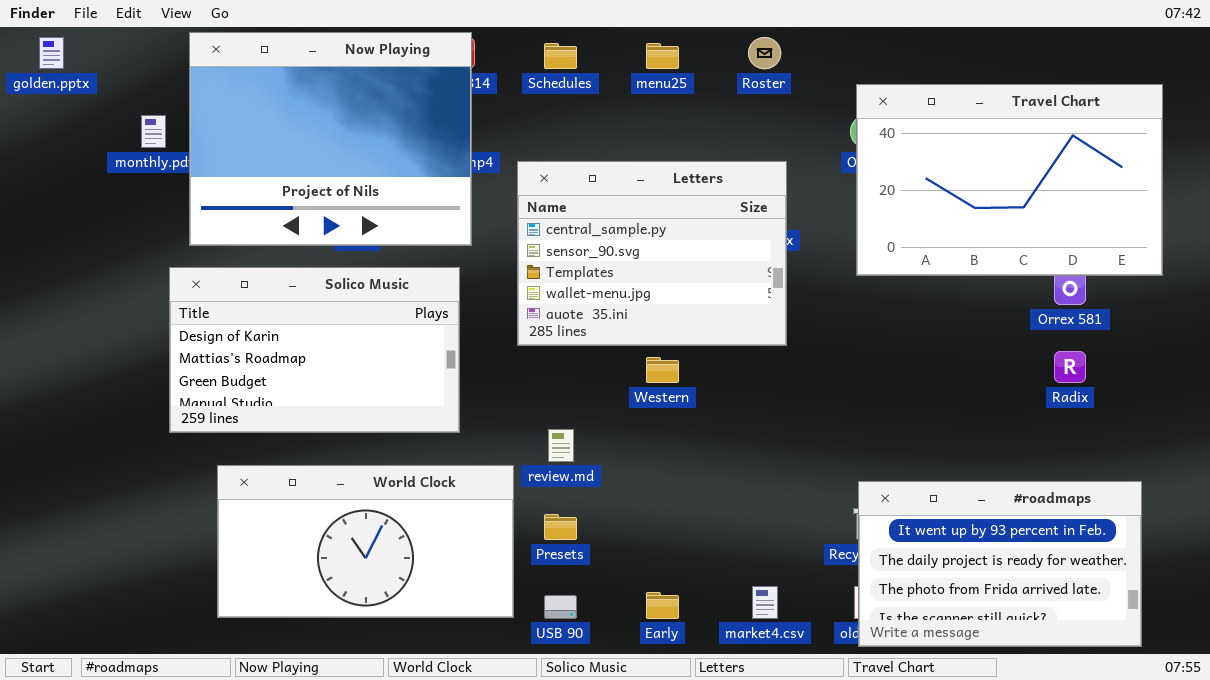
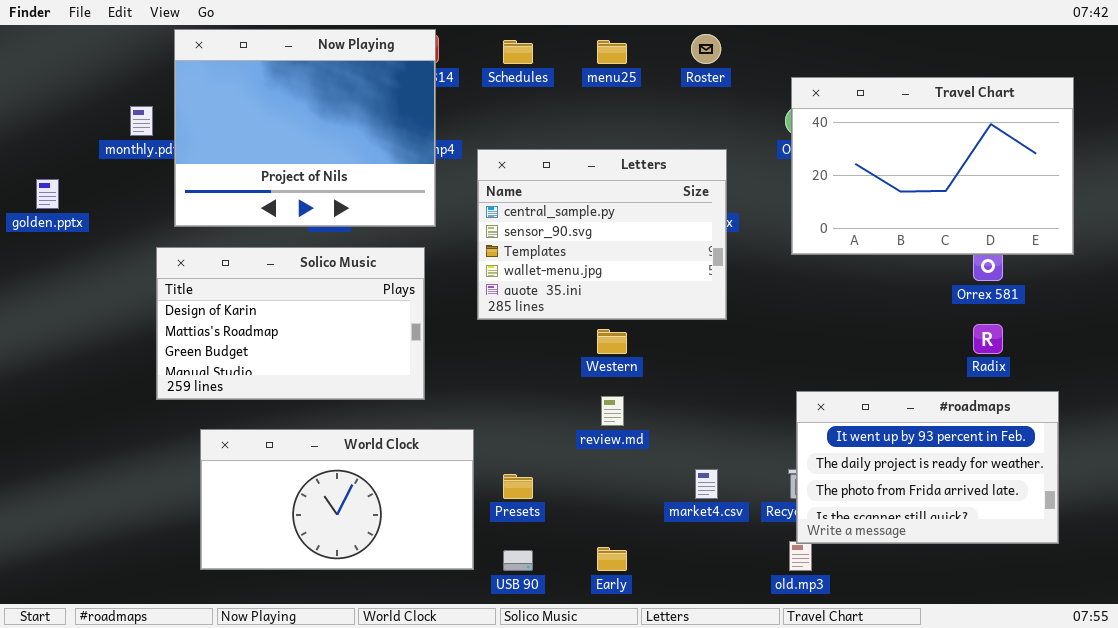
golden.pptx: [39,37,64,69] -> [36,179,59,209], moved
review.md: [548,429,574,462] -> [601,396,624,426], moved
#roadmaps: [858,481,1142,647] -> [796,391,1059,544], moved
market4.csv: [752,586,778,619] -> [695,469,718,499], moved

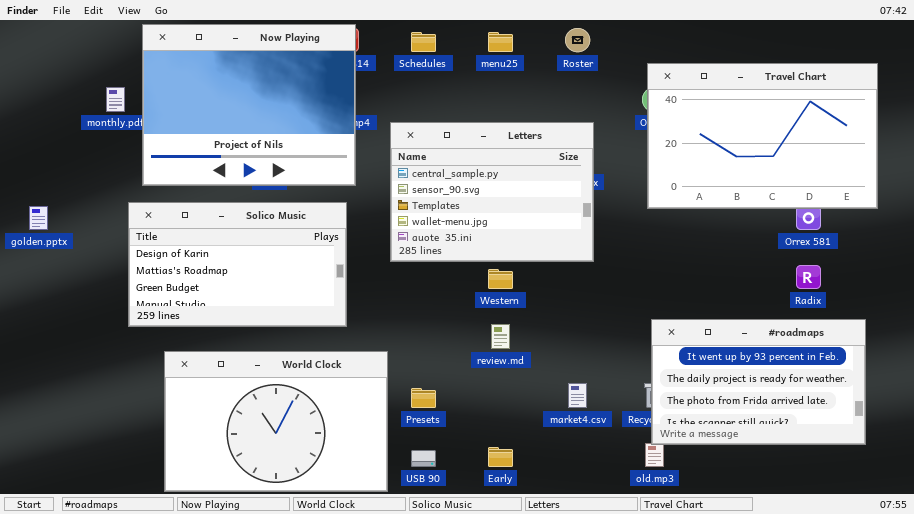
golden.pptx: [36,179,59,209] -> [29,206,48,230], moved
World Clock: [200,429,474,570] -> [164,351,388,492], resized

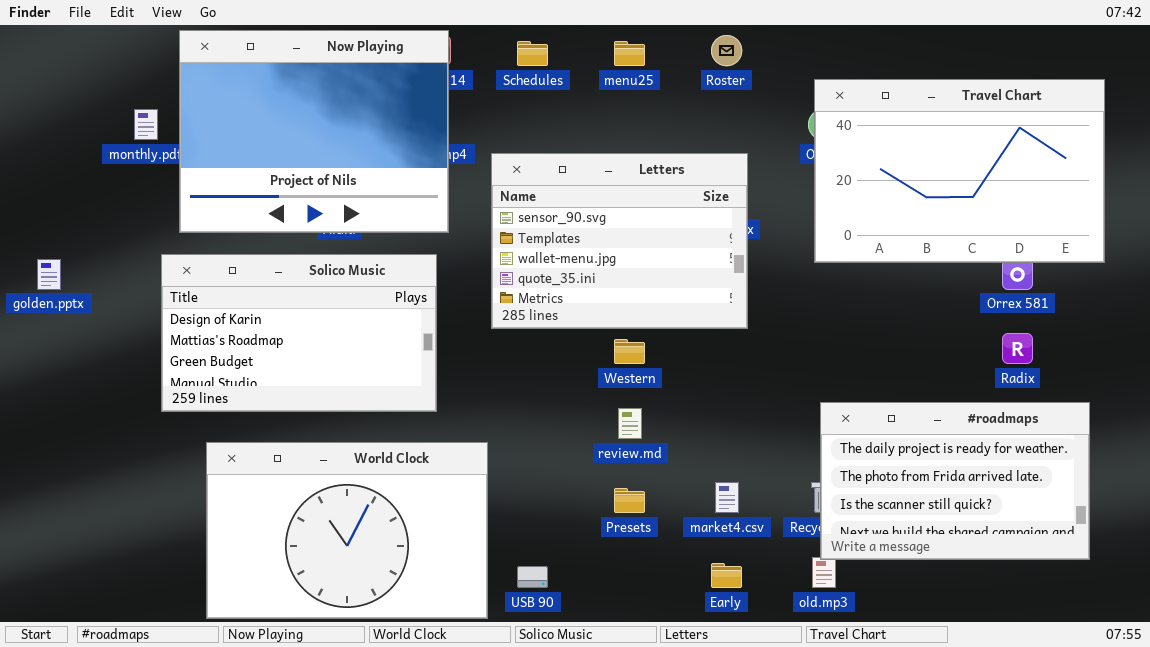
Letters: [390,122,594,262] -> [491,153,748,329], scrolled down 1 row
#roadmaps: [651,319,866,445] -> [820,402,1090,560], scrolled down 1 row
Presets: [411,388,436,408] -> [614,488,645,513], moved
Early: [488,447,513,467] -> [711,563,742,588], moved

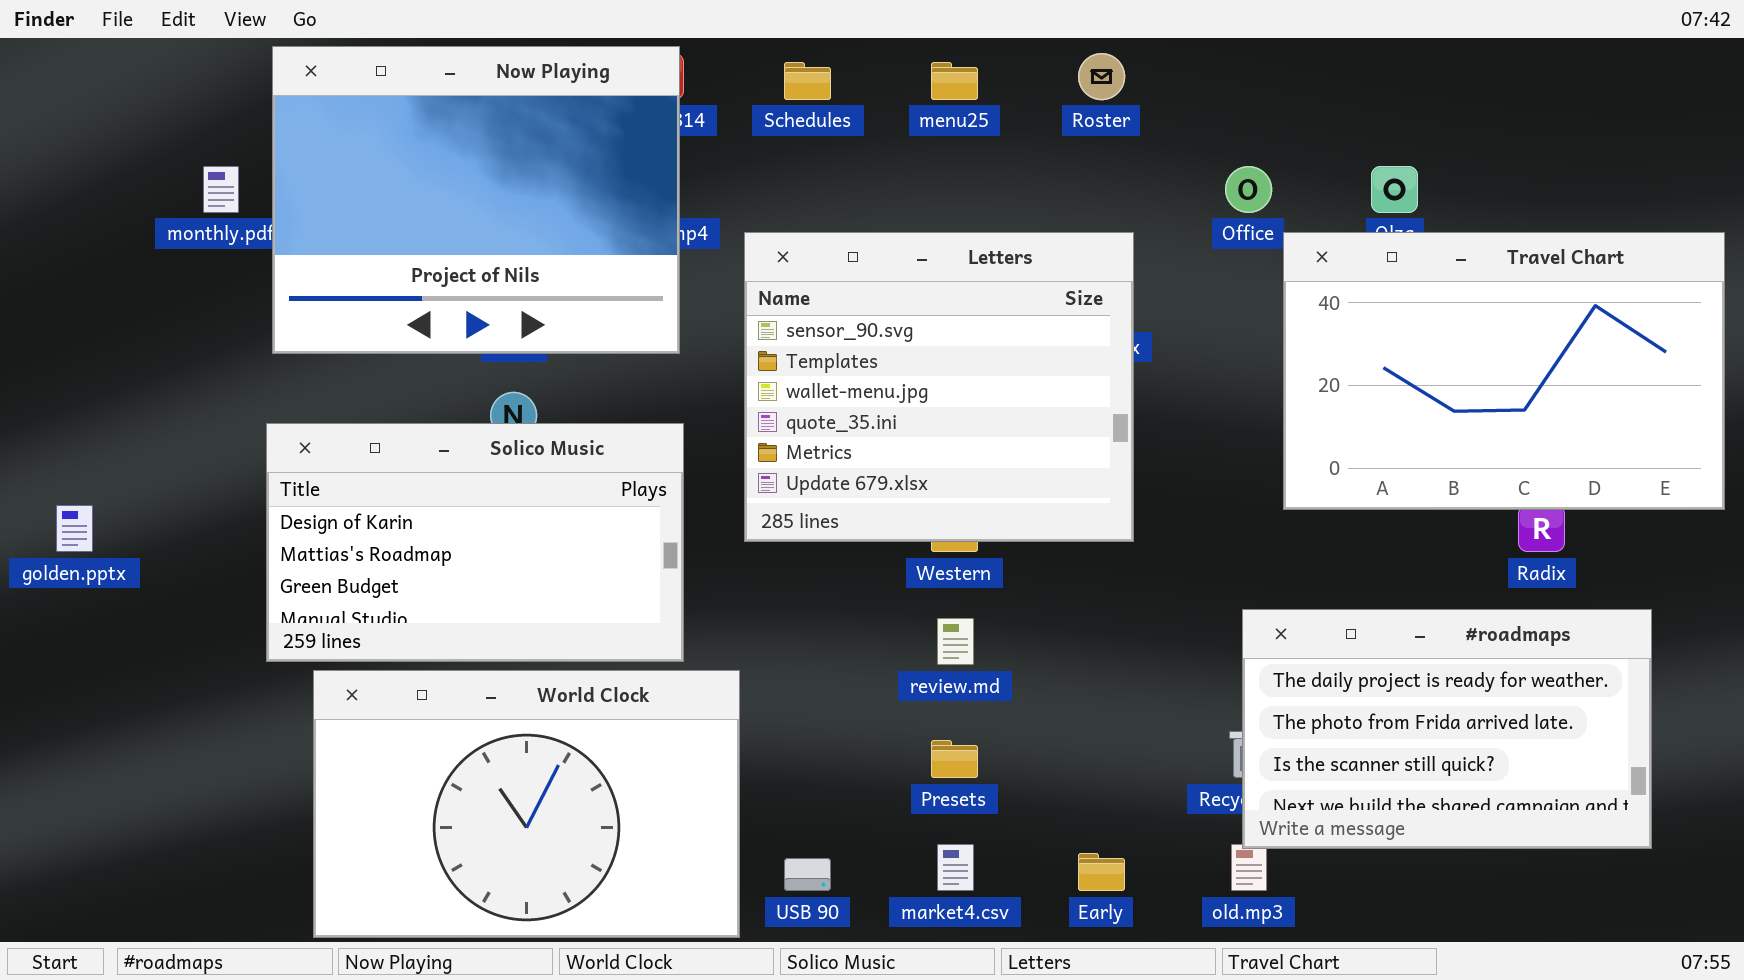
Travel Chart: [814,79,1105,263] -> [1283,232,1725,510], moved
Letters: [491,153,748,329] -> [744,232,1134,542], resized
Solico Music: [161,254,437,412] -> [266,423,684,662], moved
golden.pptx: [37,259,61,290] -> [56,505,93,552], moved
market4.csv: [715,482,739,513] -> [937,844,974,891], moved

